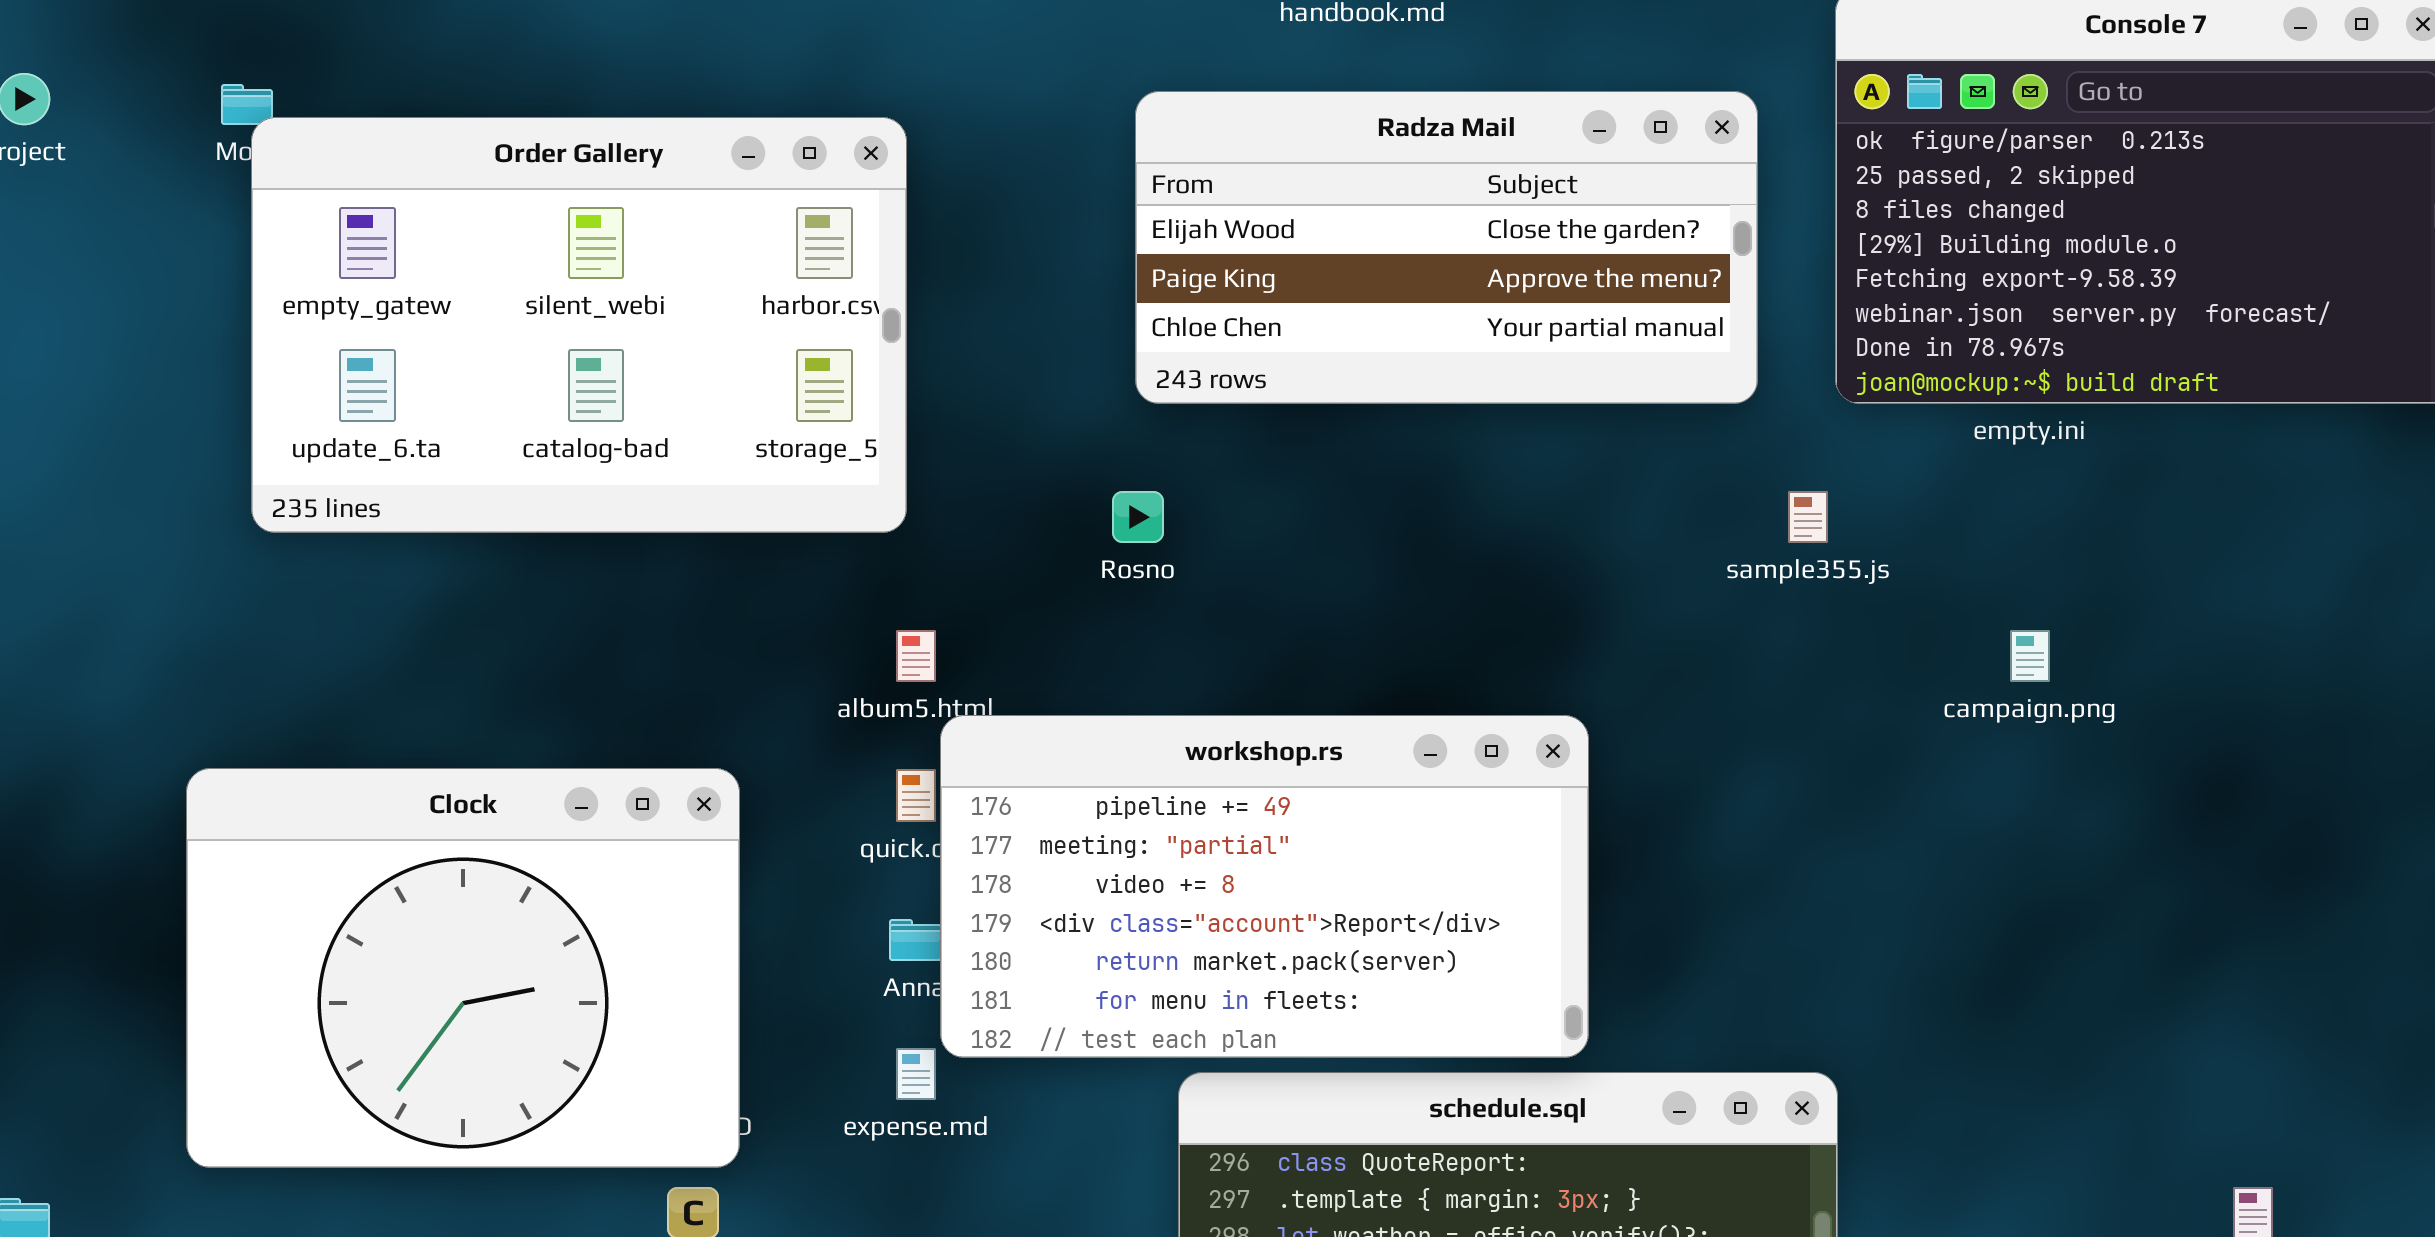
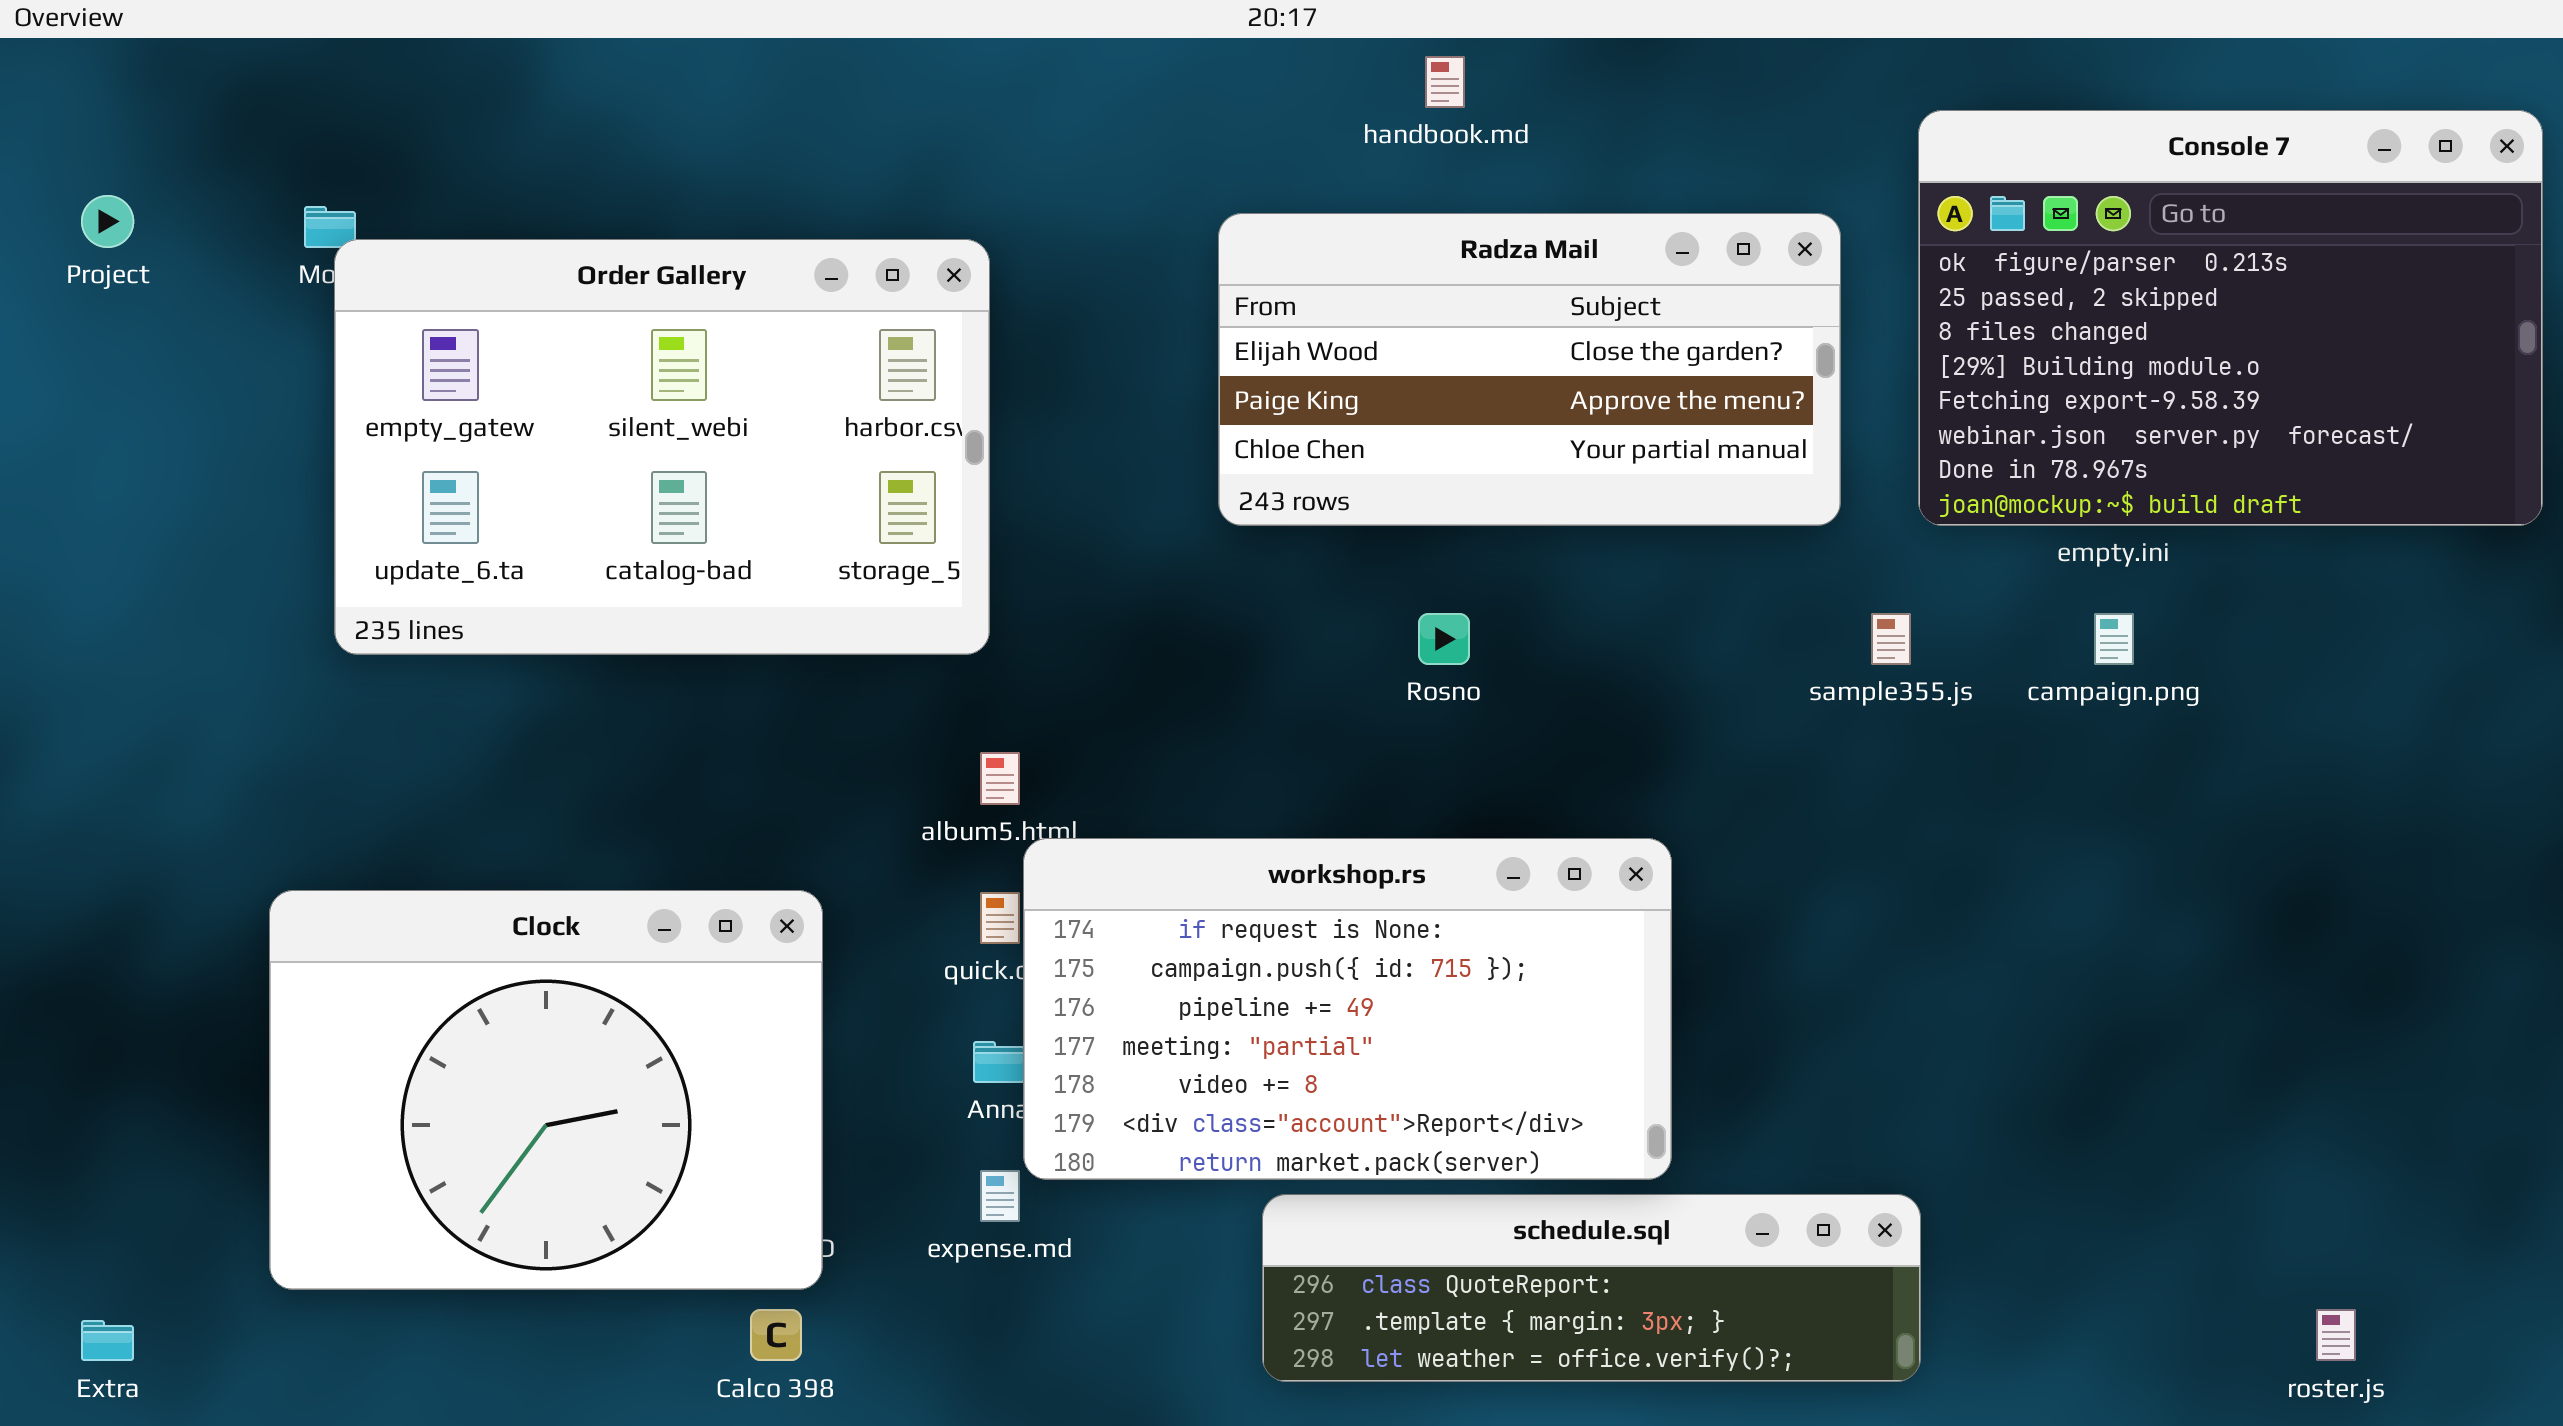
Rosno: [1112,491,1164,543] -> [1418,613,1470,665], moved
campaign.png: [2010,630,2050,682] -> [2094,613,2134,665], moved
workshop.rs: [940,715,1589,1058] -> [1023,838,1672,1180], scrolled up 2 rows

